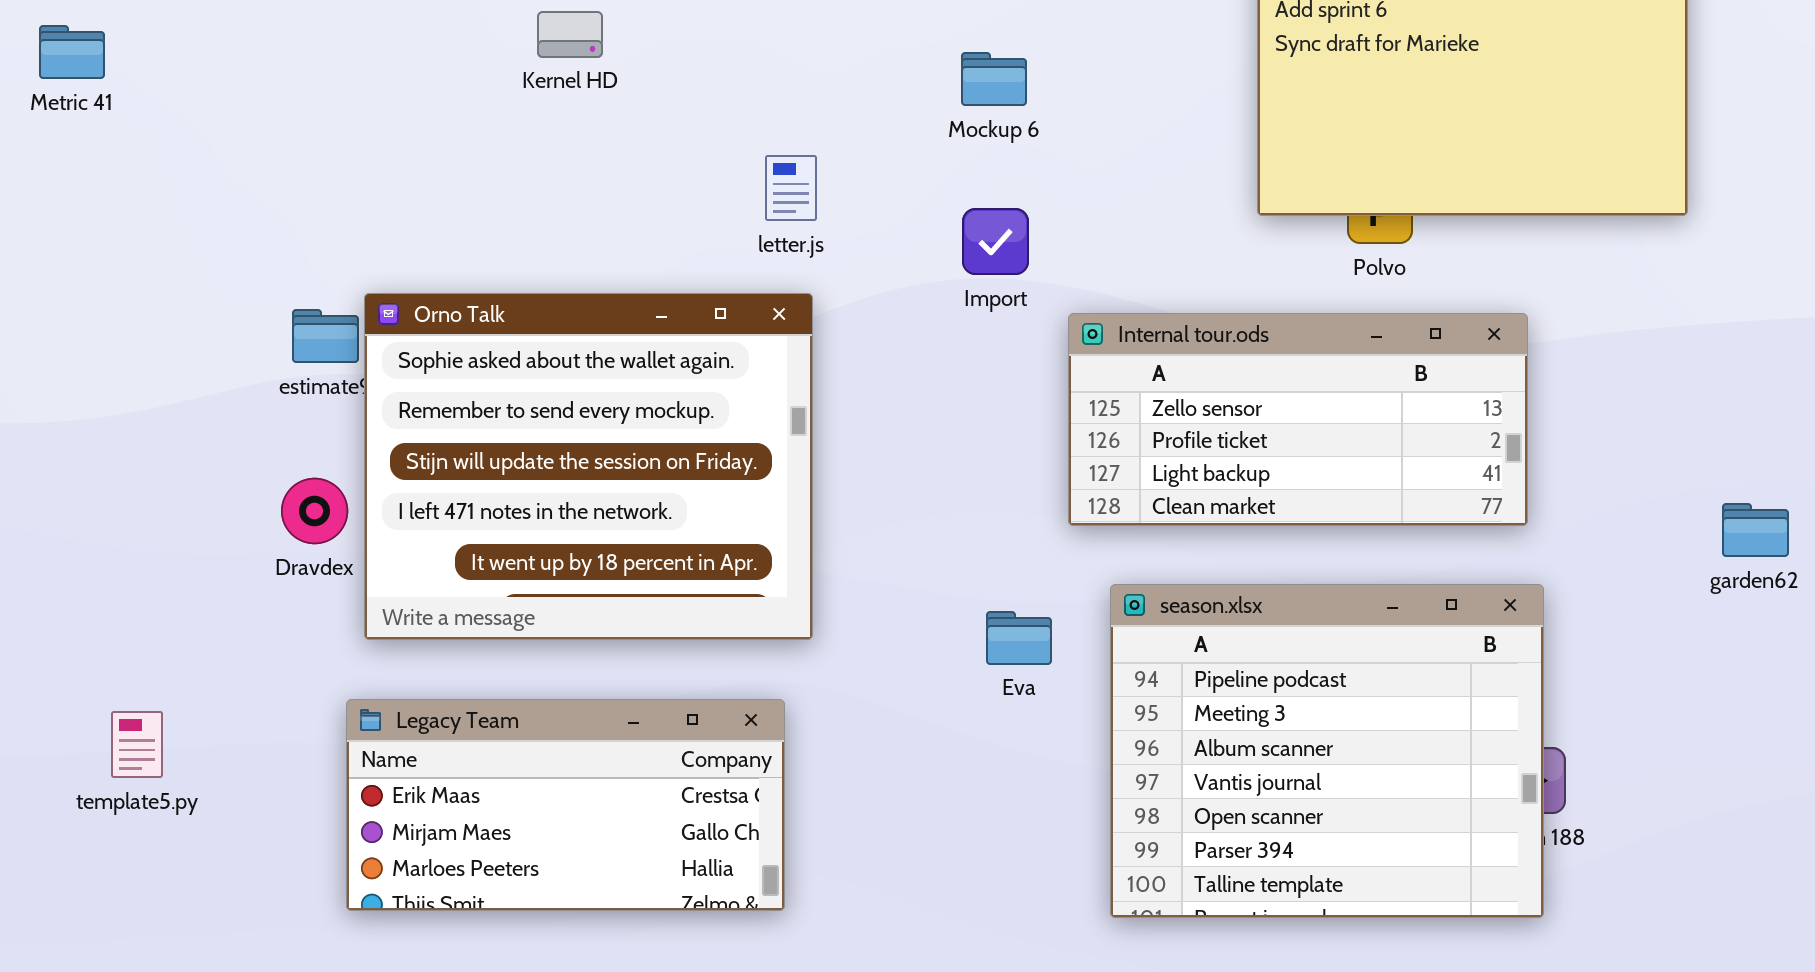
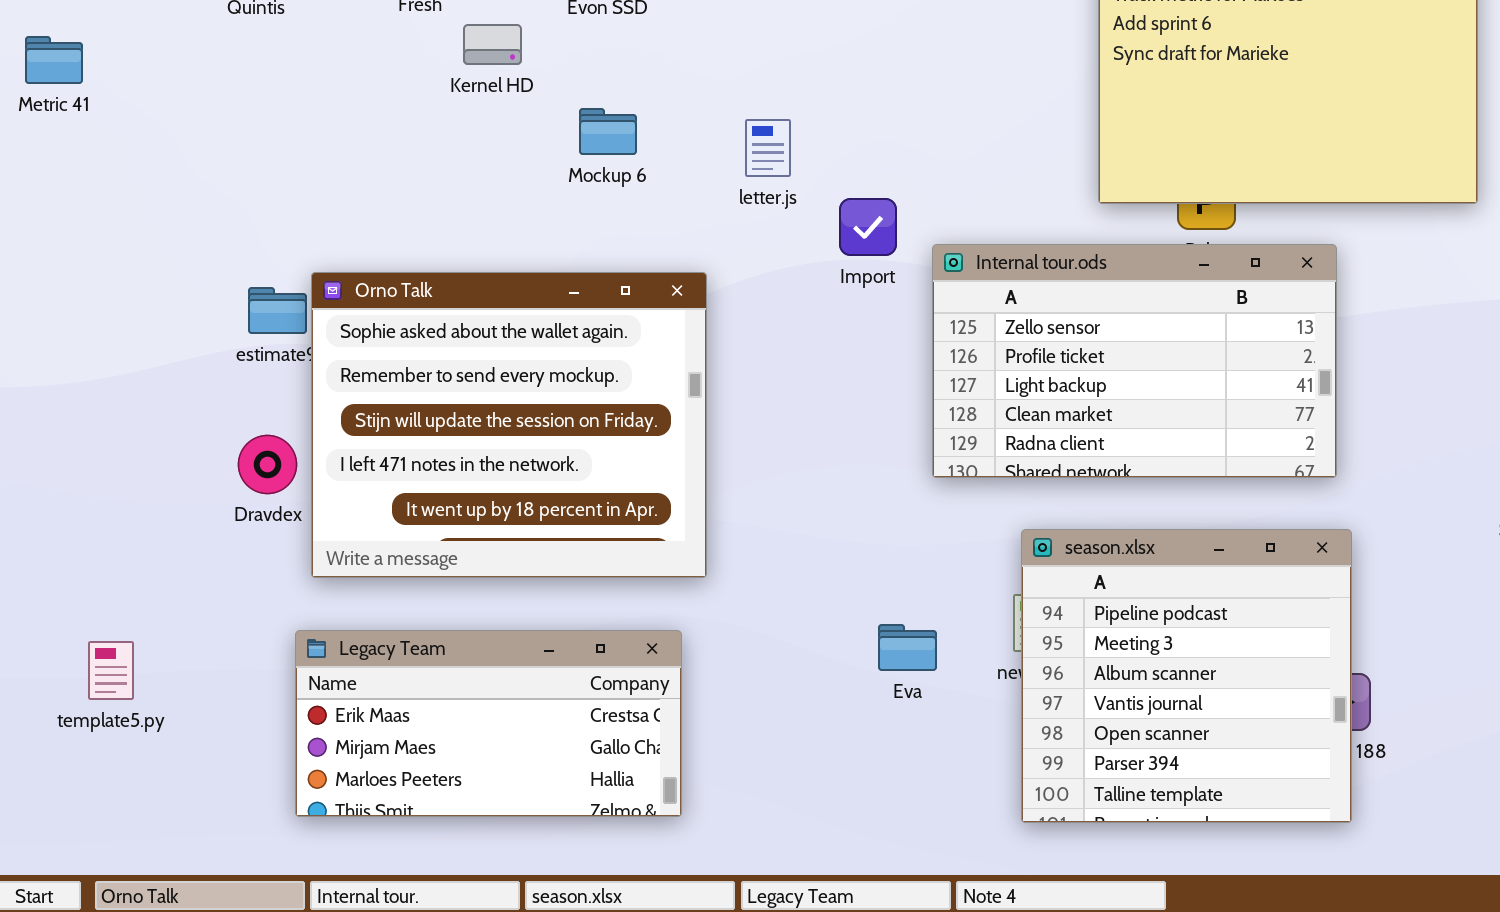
Mockup 6: [961,52,1027,106] -> [579,108,637,155], moved
letter.js: [765,155,817,221] -> [745,119,791,177], moved
Internal tour.ods: [1068,313,1528,526] -> [932,244,1337,478], resized
season.xlsx: [1110,584,1544,918] -> [1021,529,1352,823], resized
Eva: [986,611,1052,665] -> [878,624,937,671], moved

